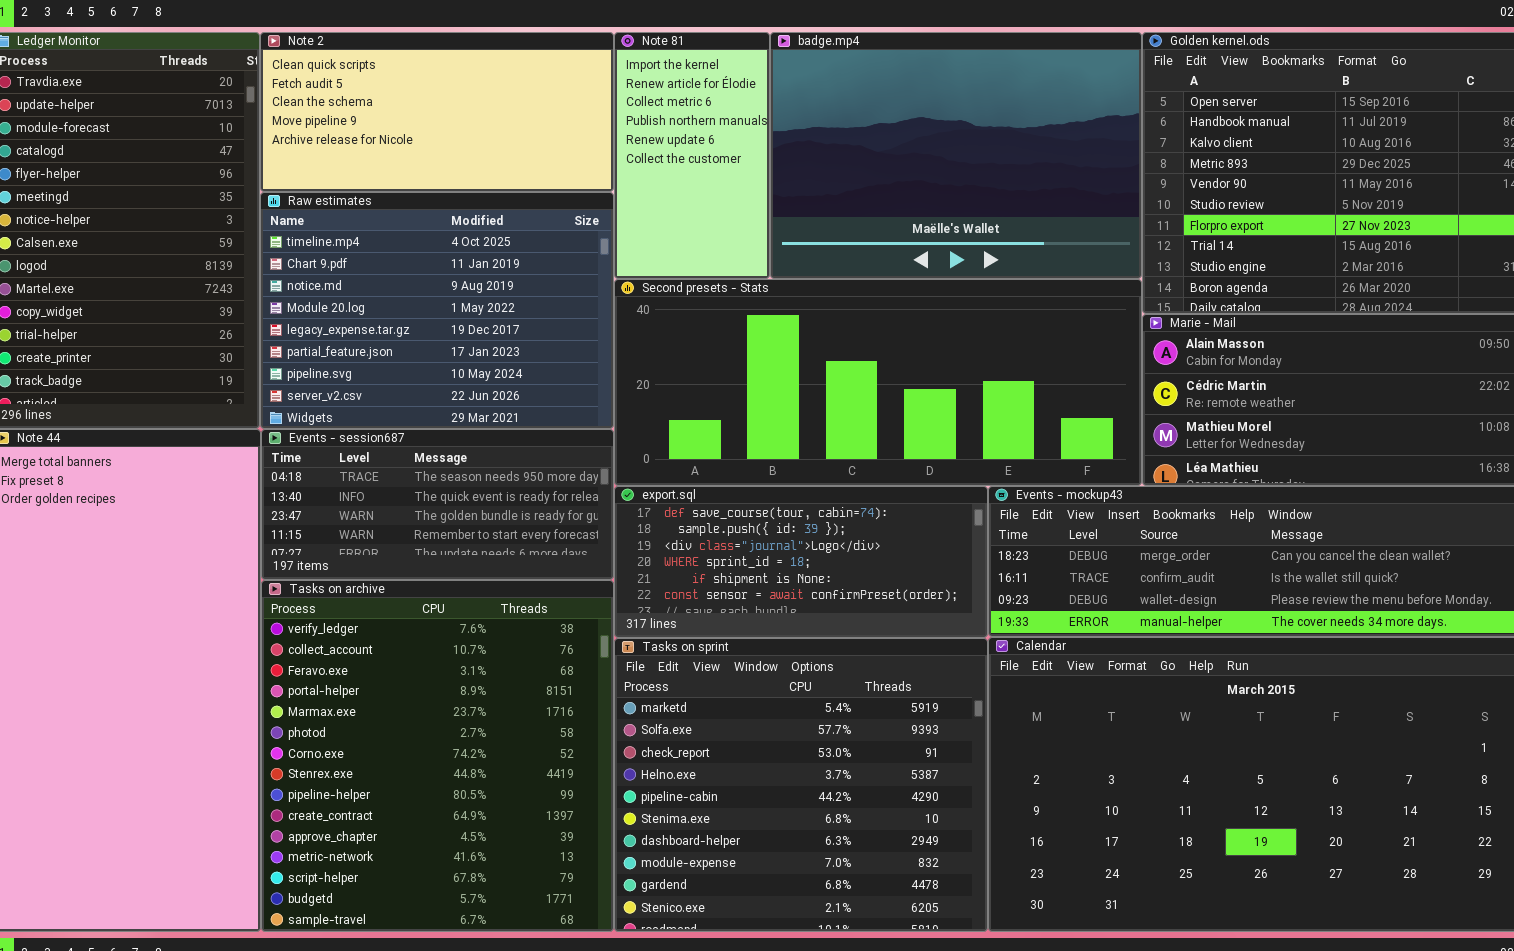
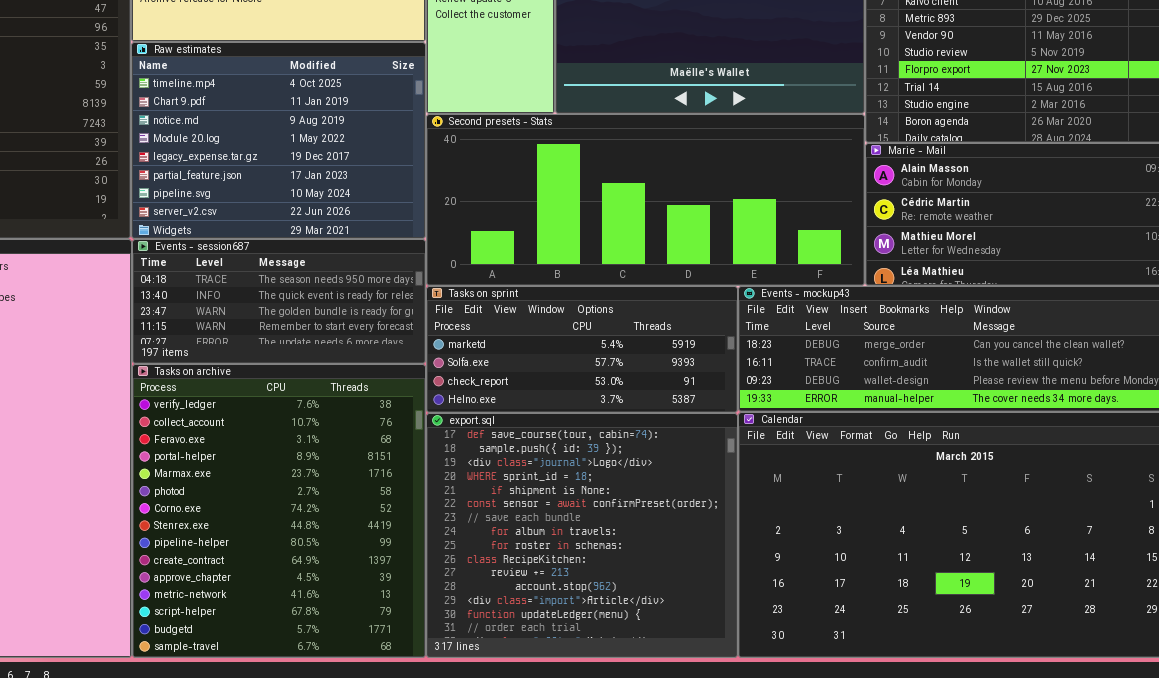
export.sql: [614,486,988,638] -> [426,413,738,658], moved, resized
Tasks on sprint: [614,638,988,932] -> [426,286,738,413], moved, resized

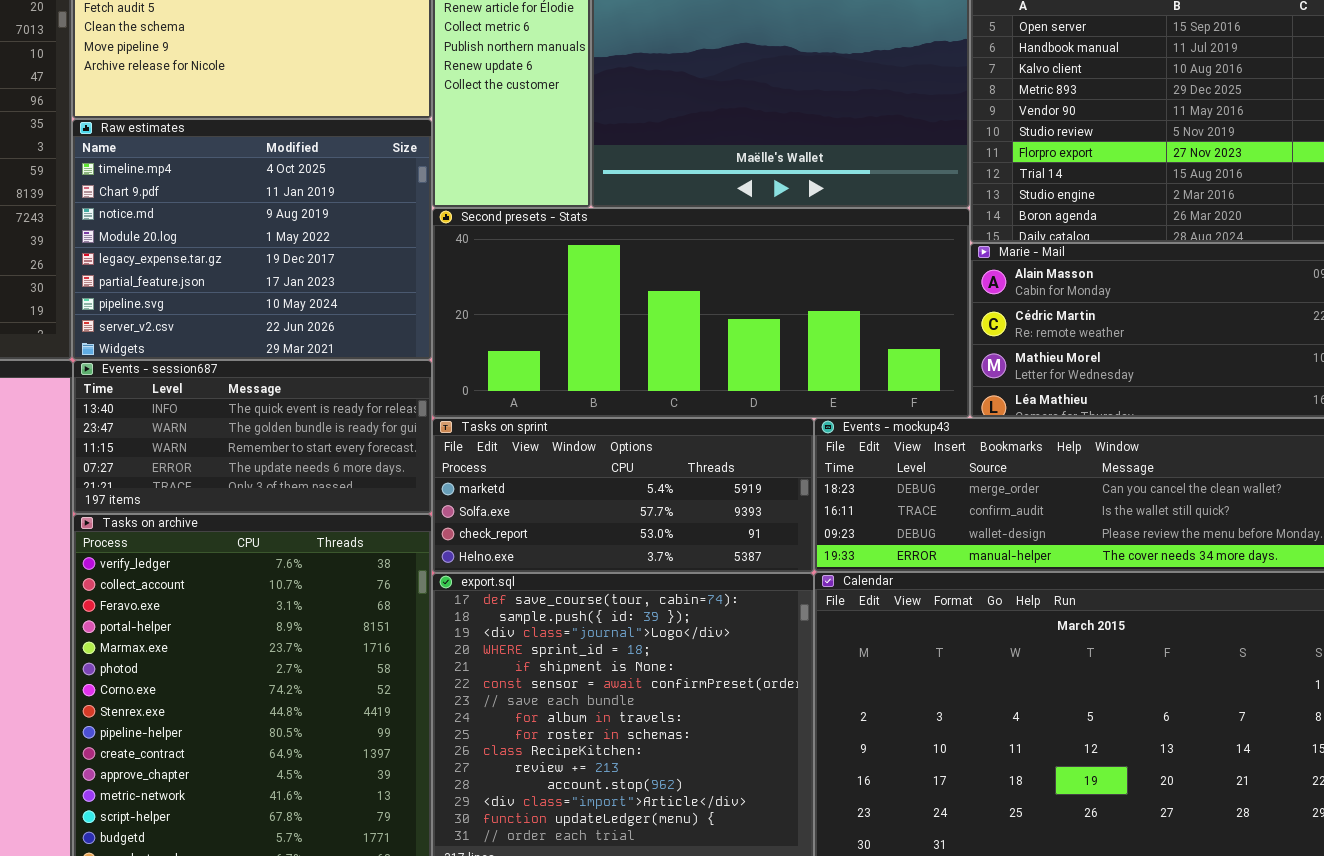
Events - session687: [132,239,426,364] -> [73,360,432,514], scrolled down 1 row

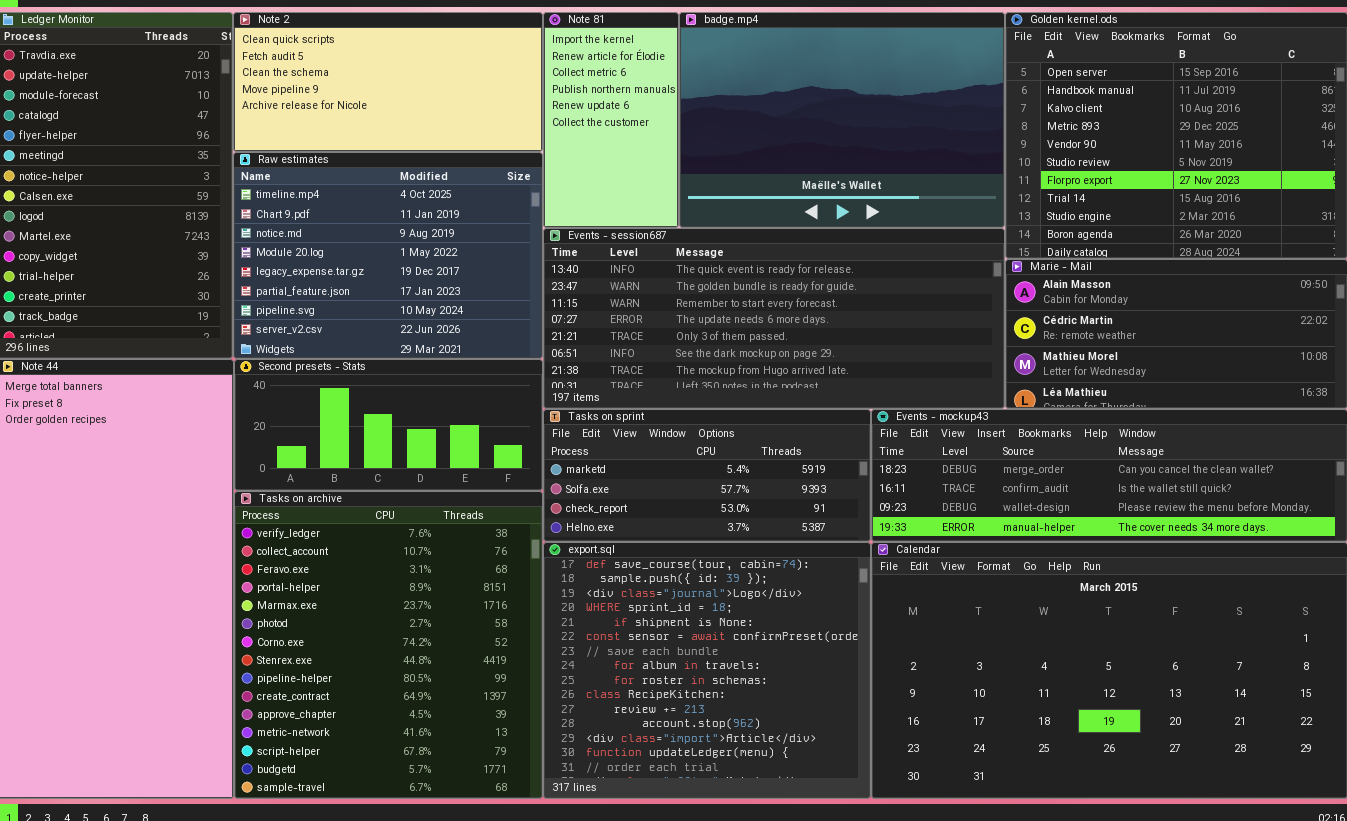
Second presets - Stats: [432,208,970,418] -> [234,359,543,491], moved, resized
Events - session687: [73,360,432,514] -> [543,228,1005,409], moved, resized

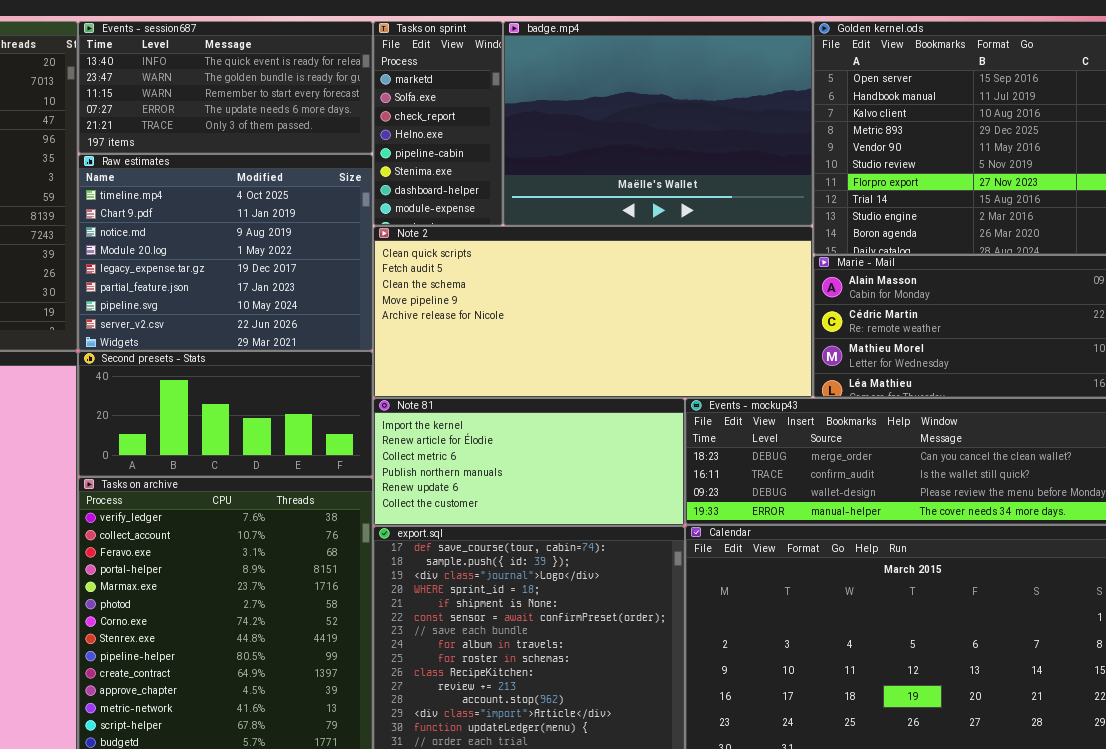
Note 2: [233,12,543,152] -> [373,226,813,398], moved, resized
Note 81: [543,12,679,228] -> [373,398,685,526], moved, resized
Events - session687: [543,228,1005,409] -> [78,21,373,154], moved, resized
Tasks on sprint: [543,409,871,542] -> [373,21,503,226], moved, resized

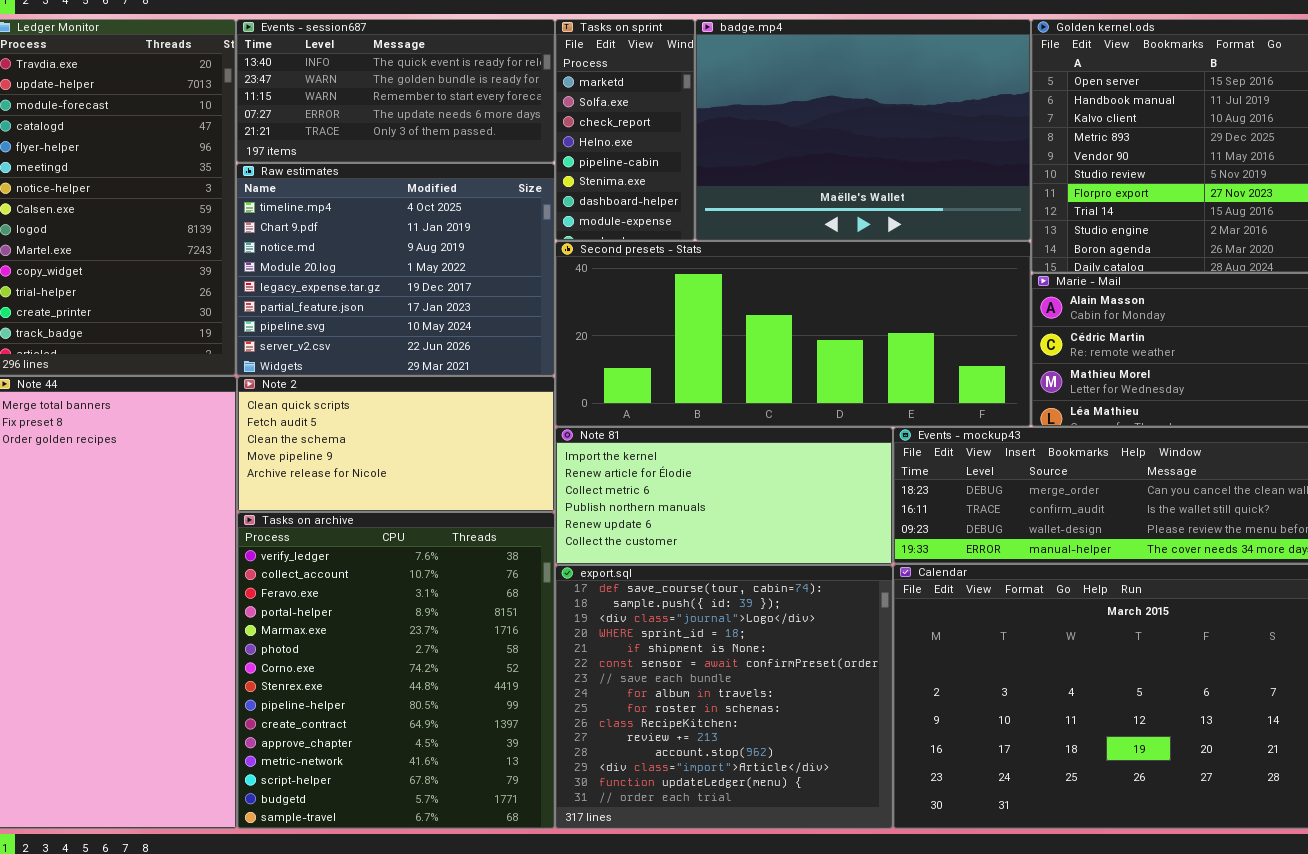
Note 2: [373,226,813,398] -> [237,376,555,512], moved, resized
Second presets - Stats: [78,351,373,477] -> [555,241,1031,427], moved, resized

